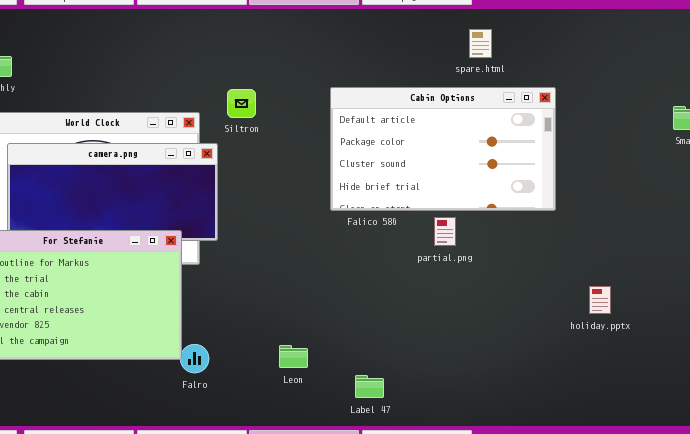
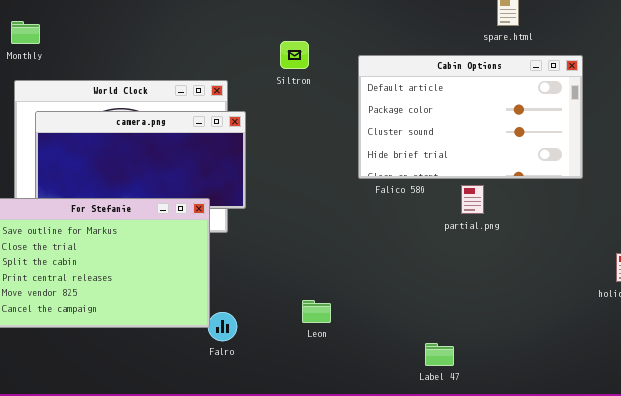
Siltron: [227,89,256,118] -> [280,41,309,69], moved
Leon: [279,345,308,368] -> [302,300,331,323], moved
Label 47: [355,375,384,398] -> [425,343,454,366], moved

